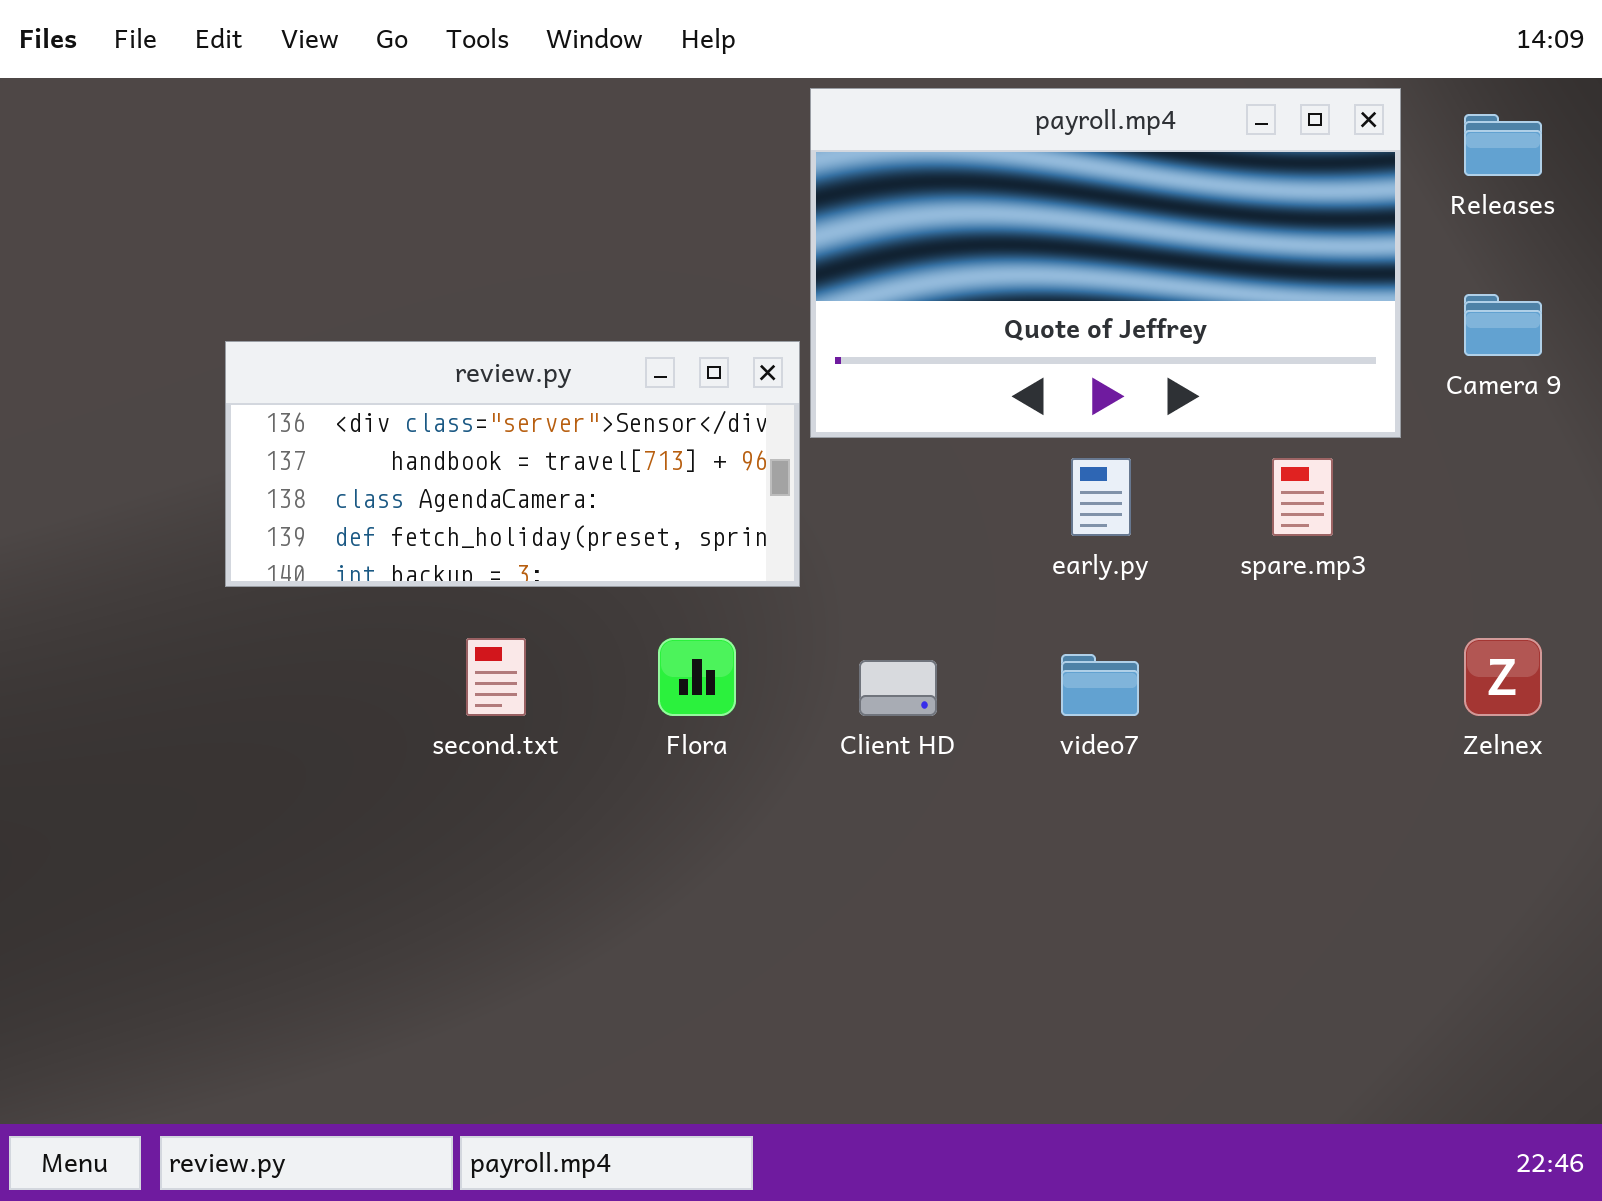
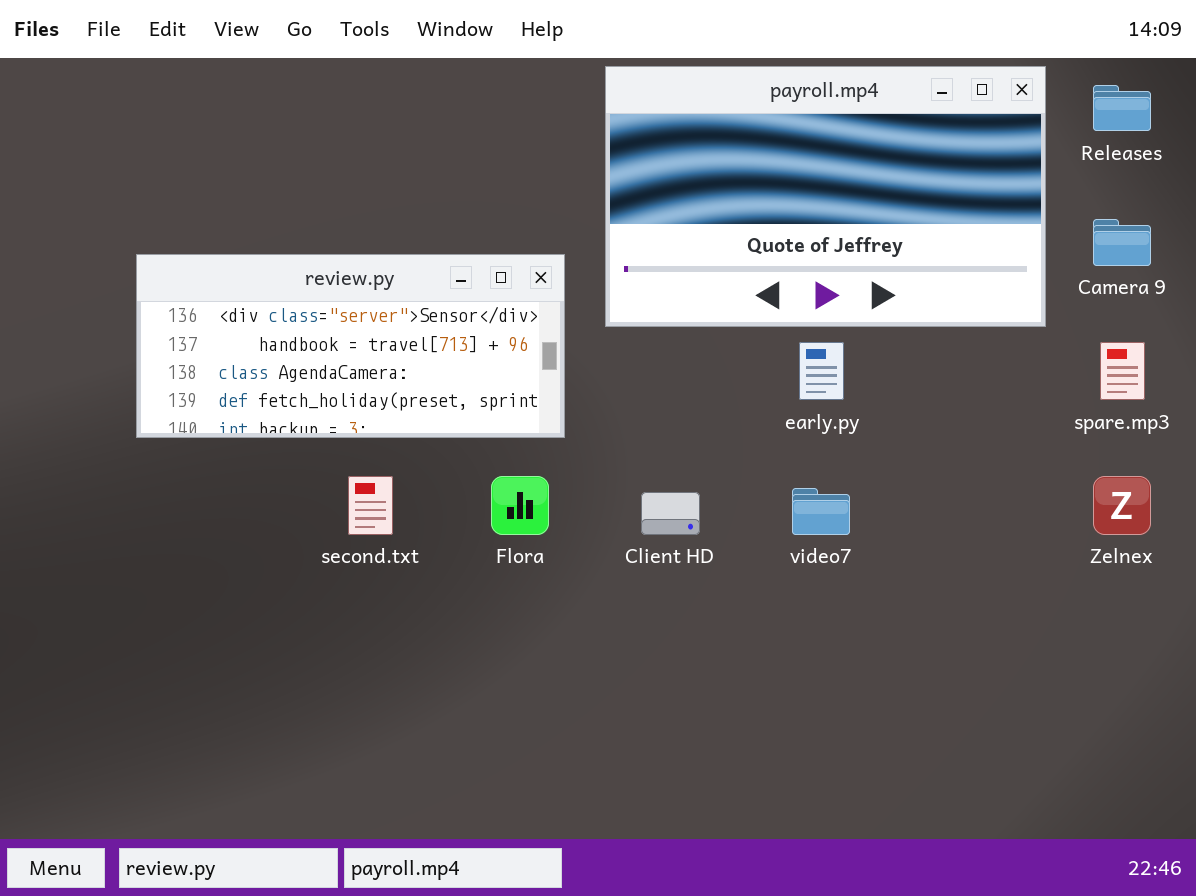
review.py: [225,341,800,587] -> [136,254,565,438], moved
spare.mp3: [1272,458,1333,536] -> [1100,342,1145,400], moved

